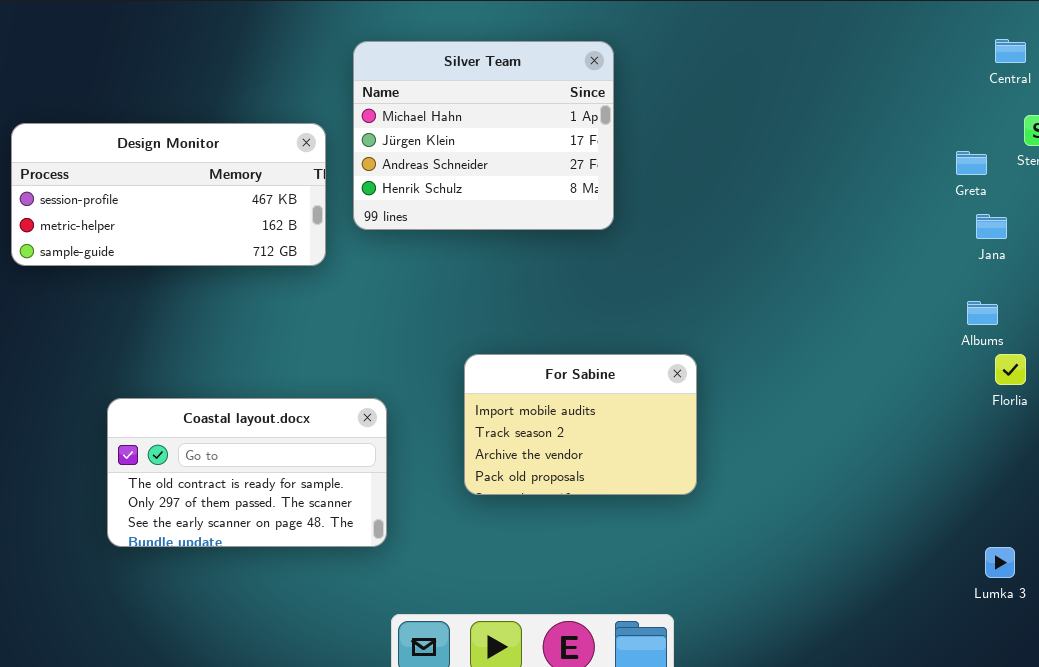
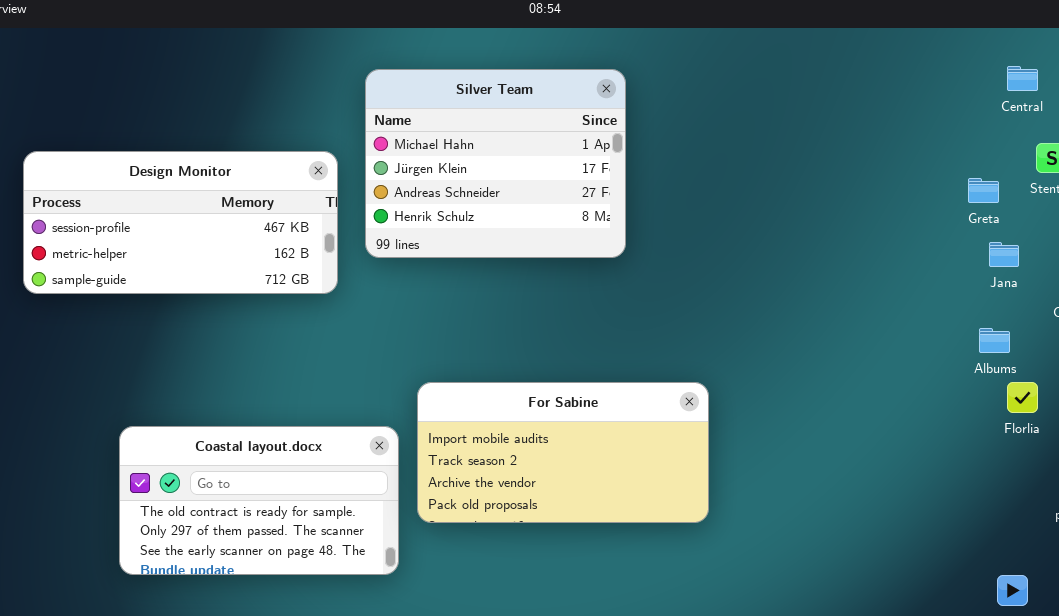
For Sabine: [464,354,697,495] -> [417,382,709,523], resized

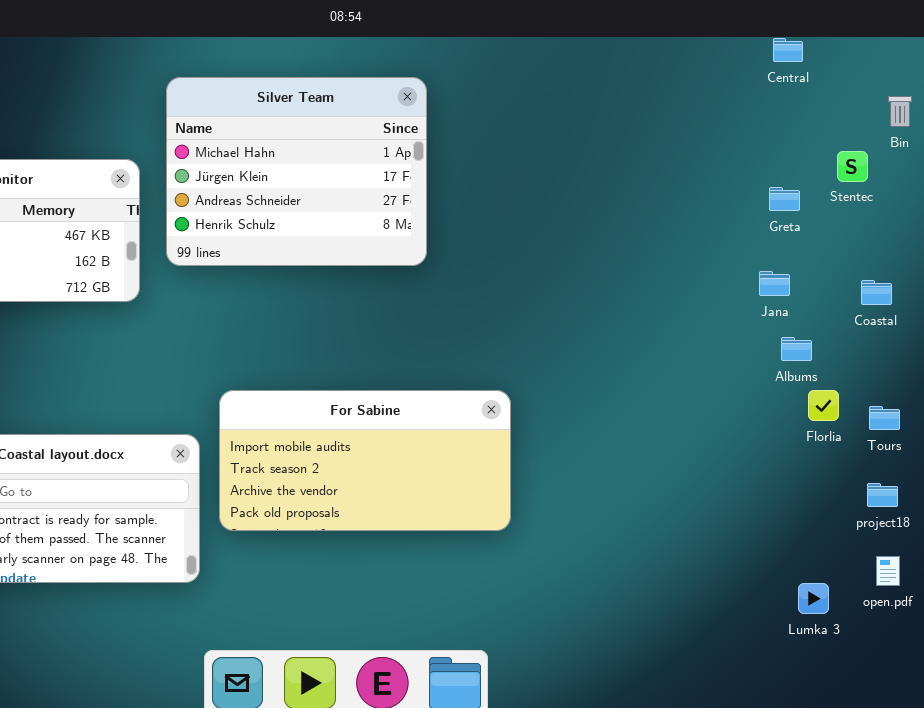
Central: [1007,66,1038,91] -> [773,38,803,62], moved
Jana: [989,242,1019,267] -> [759,271,790,296], moved

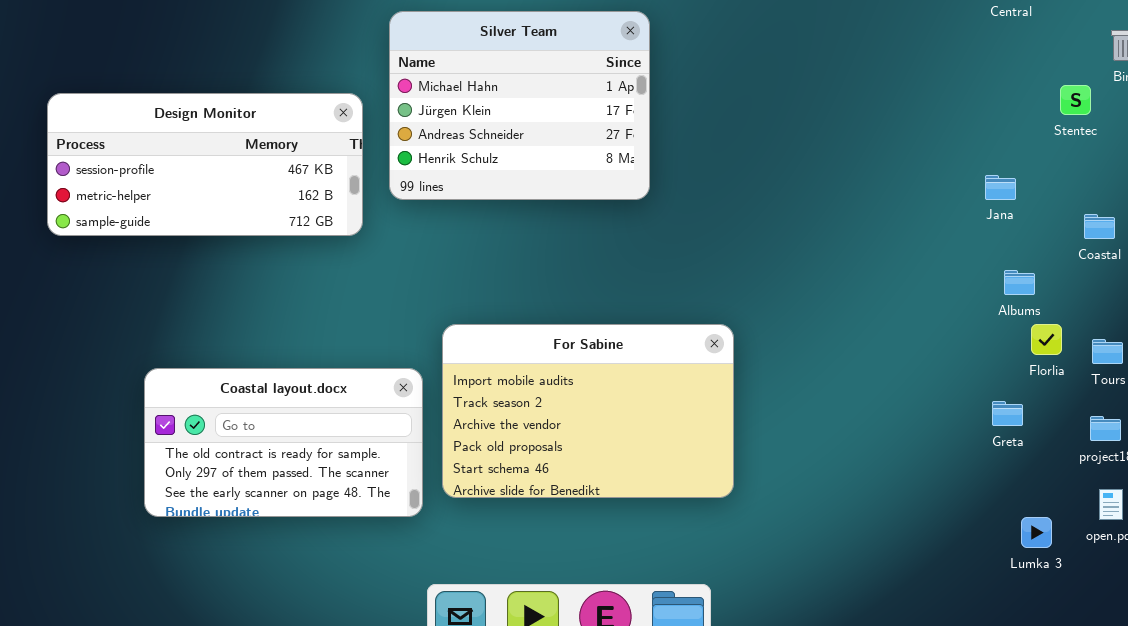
Greta: [769,187,800,211] -> [992,401,1023,426], moved
Jana: [759,271,790,296] -> [985,175,1016,200], moved
For Sabine: [219,390,511,531] -> [442,324,734,498], resized

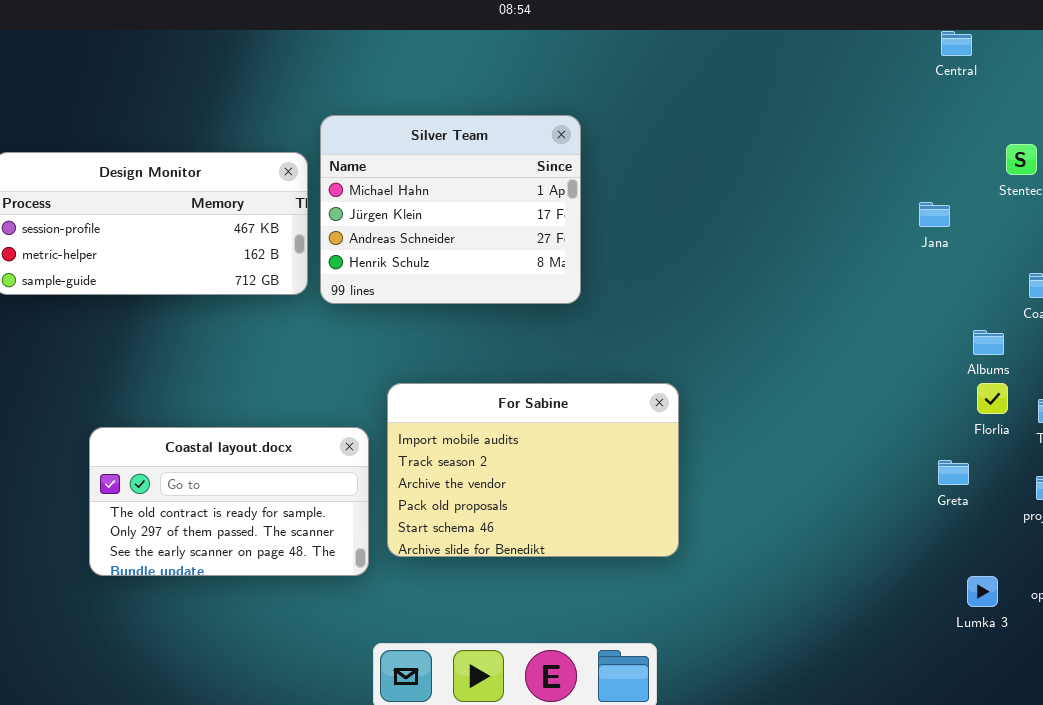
Silver Team: [389,11,650,200] -> [320,115,581,304], moved
Jana: [985,175,1016,200] -> [919,202,950,227], moved
Albums: [1004,270,1035,295] -> [973,330,1004,355], moved

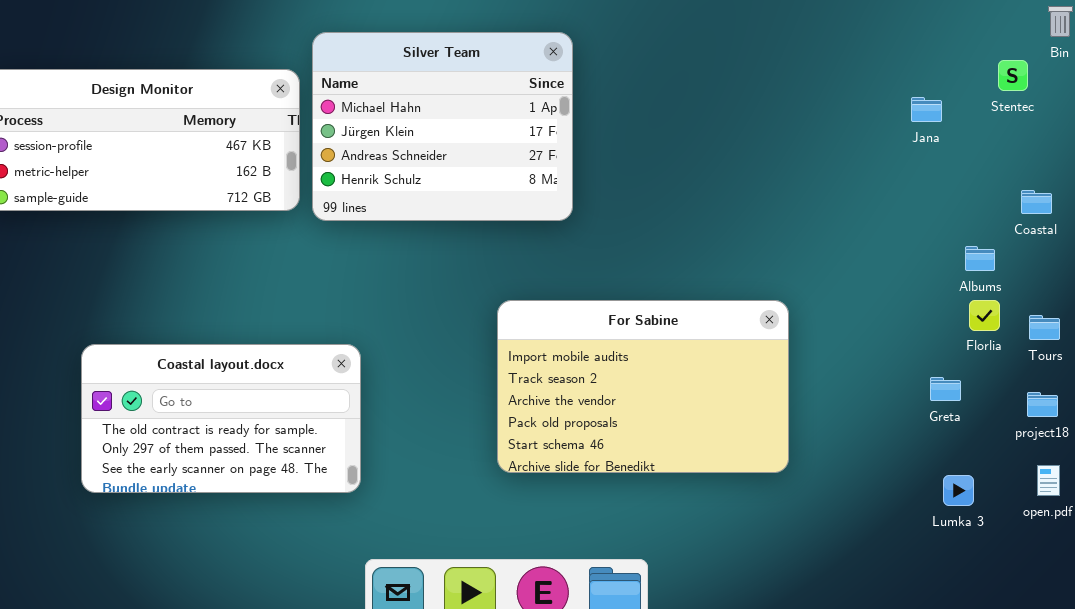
Jana: [919,202,950,227] -> [911,97,942,122], moved
For Sabine: [387,383,679,557] -> [497,300,789,473], moved
Lumka 3: [967,576,998,607] -> [943,475,974,506], moved

